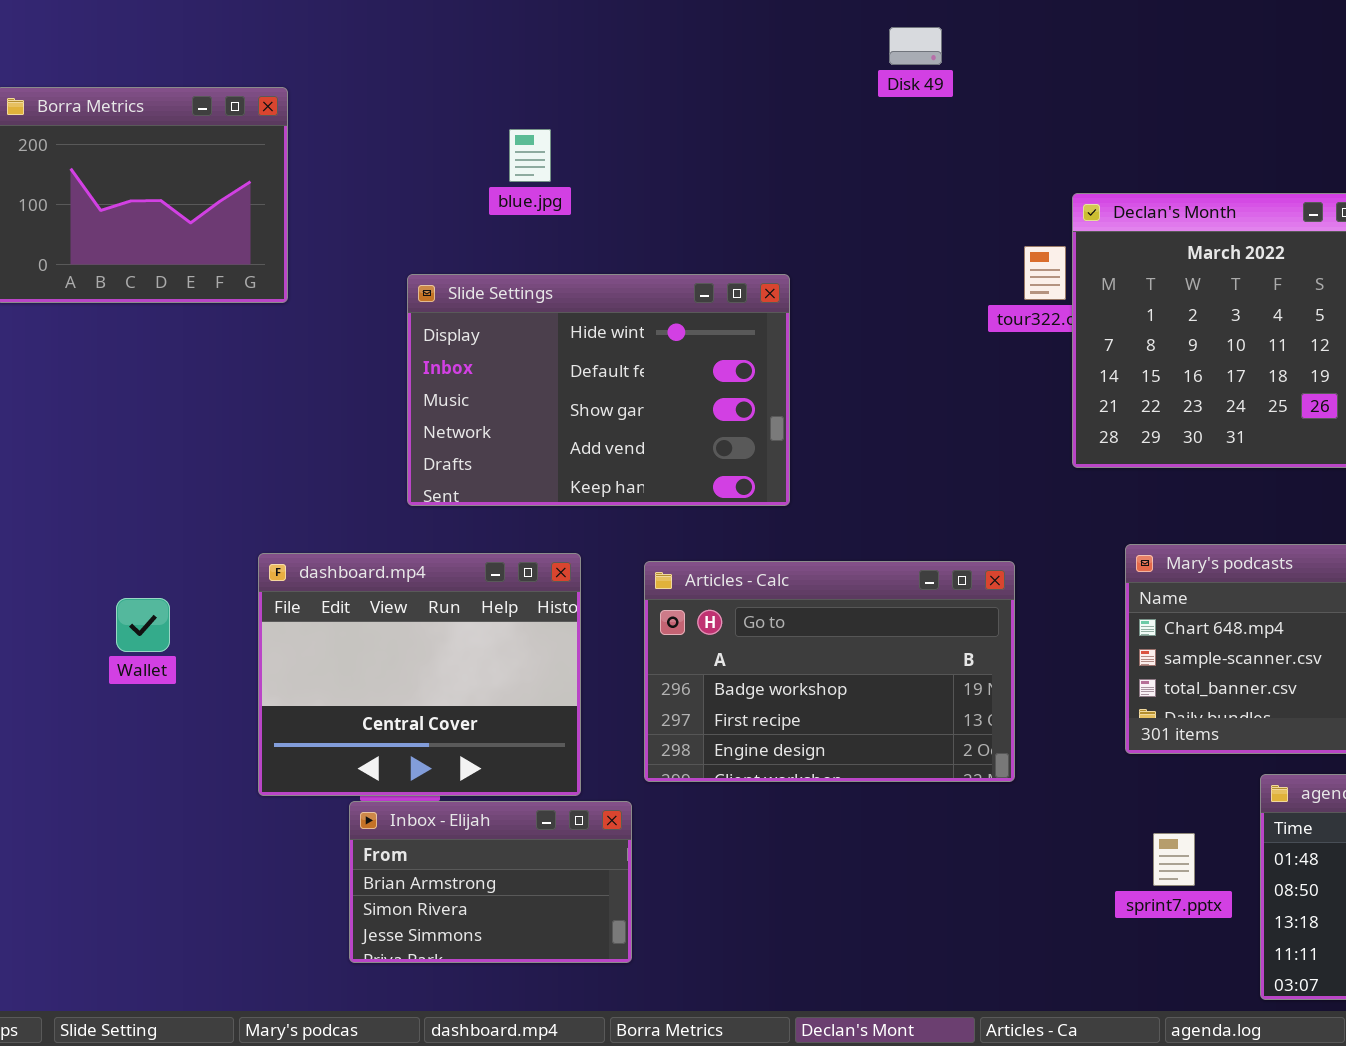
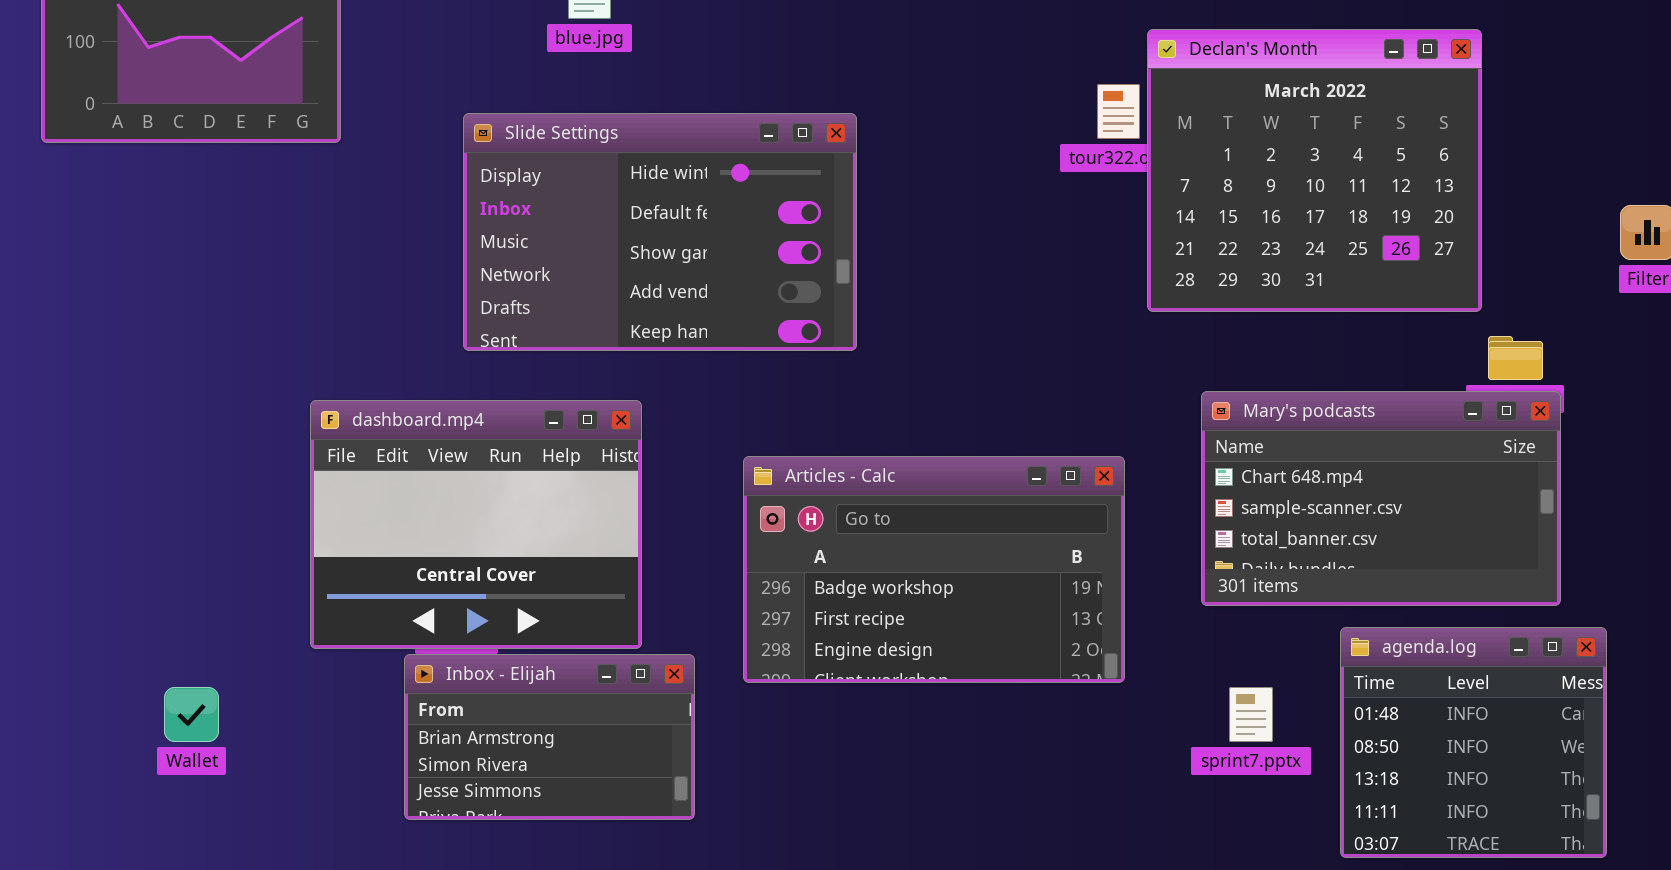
Articles - Calc: [644,561,1015,782] -> [743,456,1125,683], moved
Wallet: [116,598,170,652] -> [164,687,219,742], moved

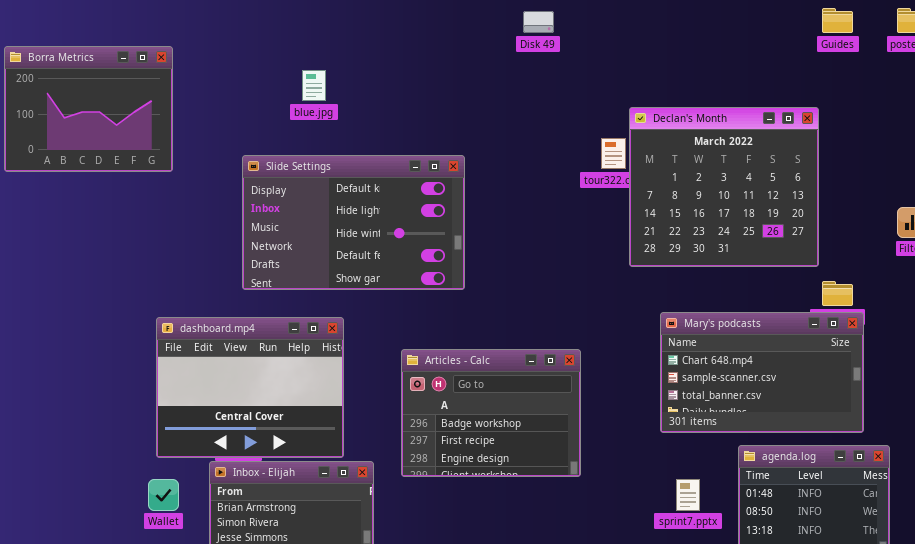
Slide Settings: [463,113,857,351] -> [242,155,465,290], scrolled up 2 rows
Articles - Calc: [743,456,1125,683] -> [401,349,581,477], resized
Wallet: [164,687,219,742] -> [148,479,179,511], moved

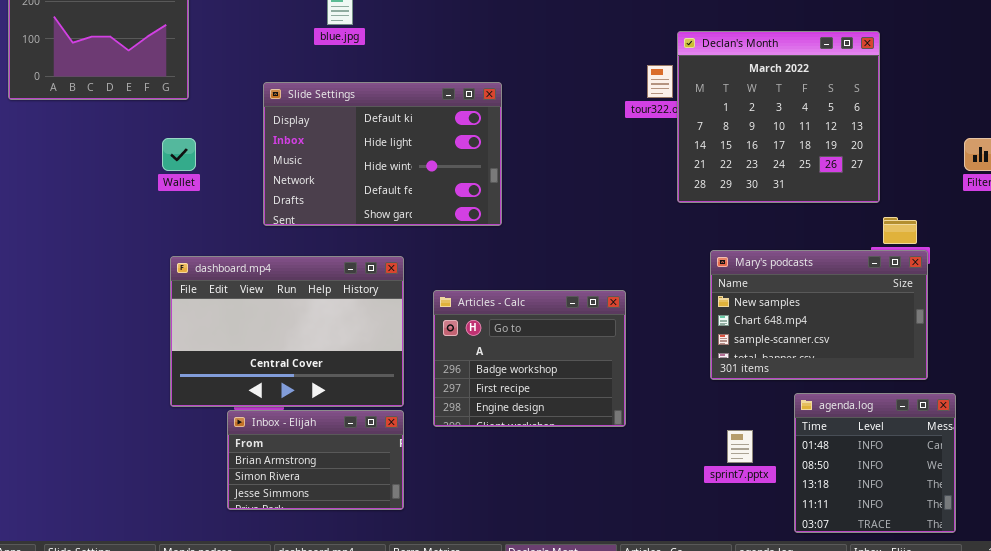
Mary's podcasts: [660,312,864,433] -> [710,250,928,380], scrolled up 1 row
dashboard.mp4: [156,317,344,458] -> [170,256,404,407], resized
Wallet: [148,479,179,511] -> [162,138,196,171], moved

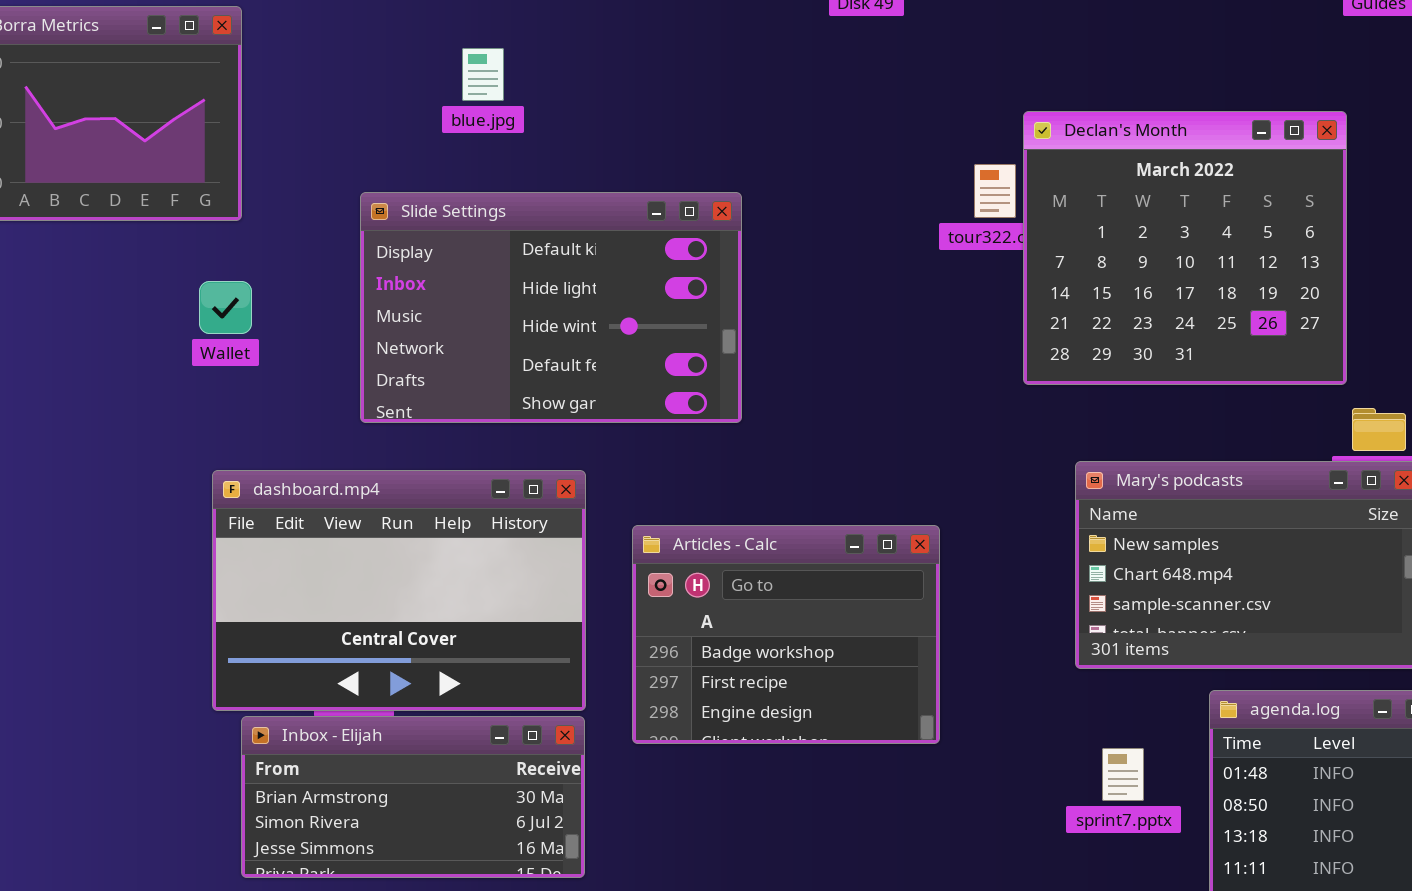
Inbox - Elijah: [227,410,404,510] -> [241,716,585,878], resized

